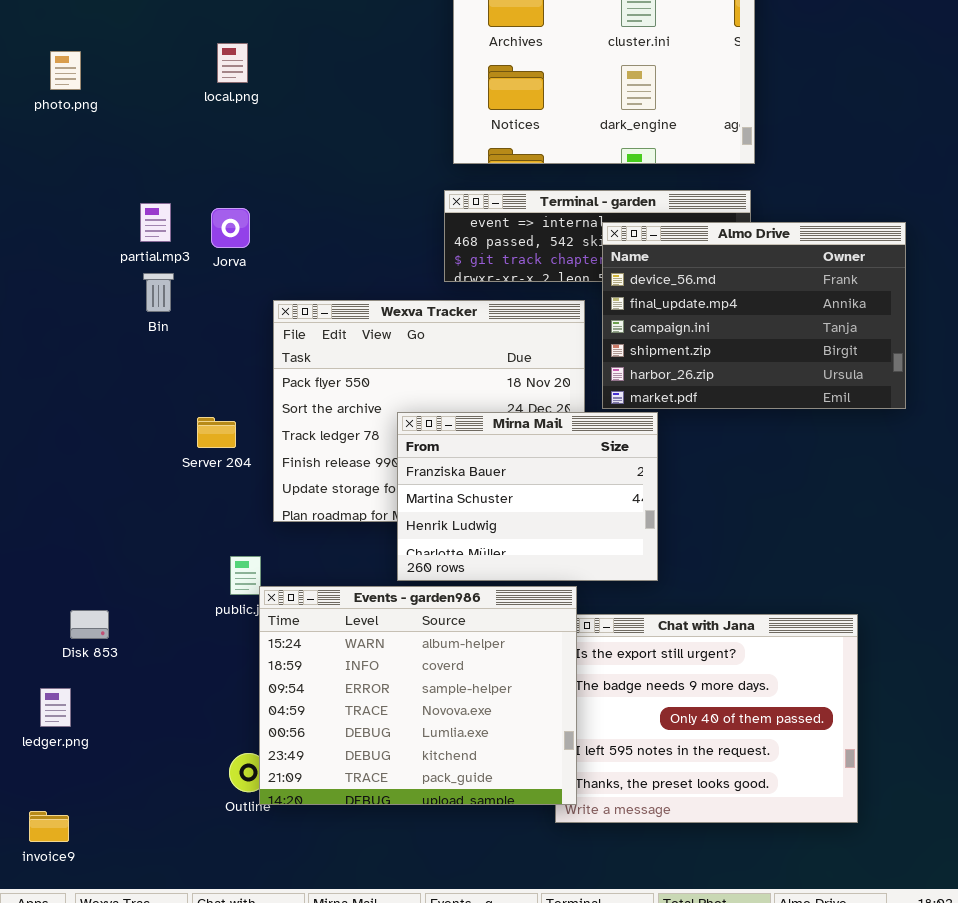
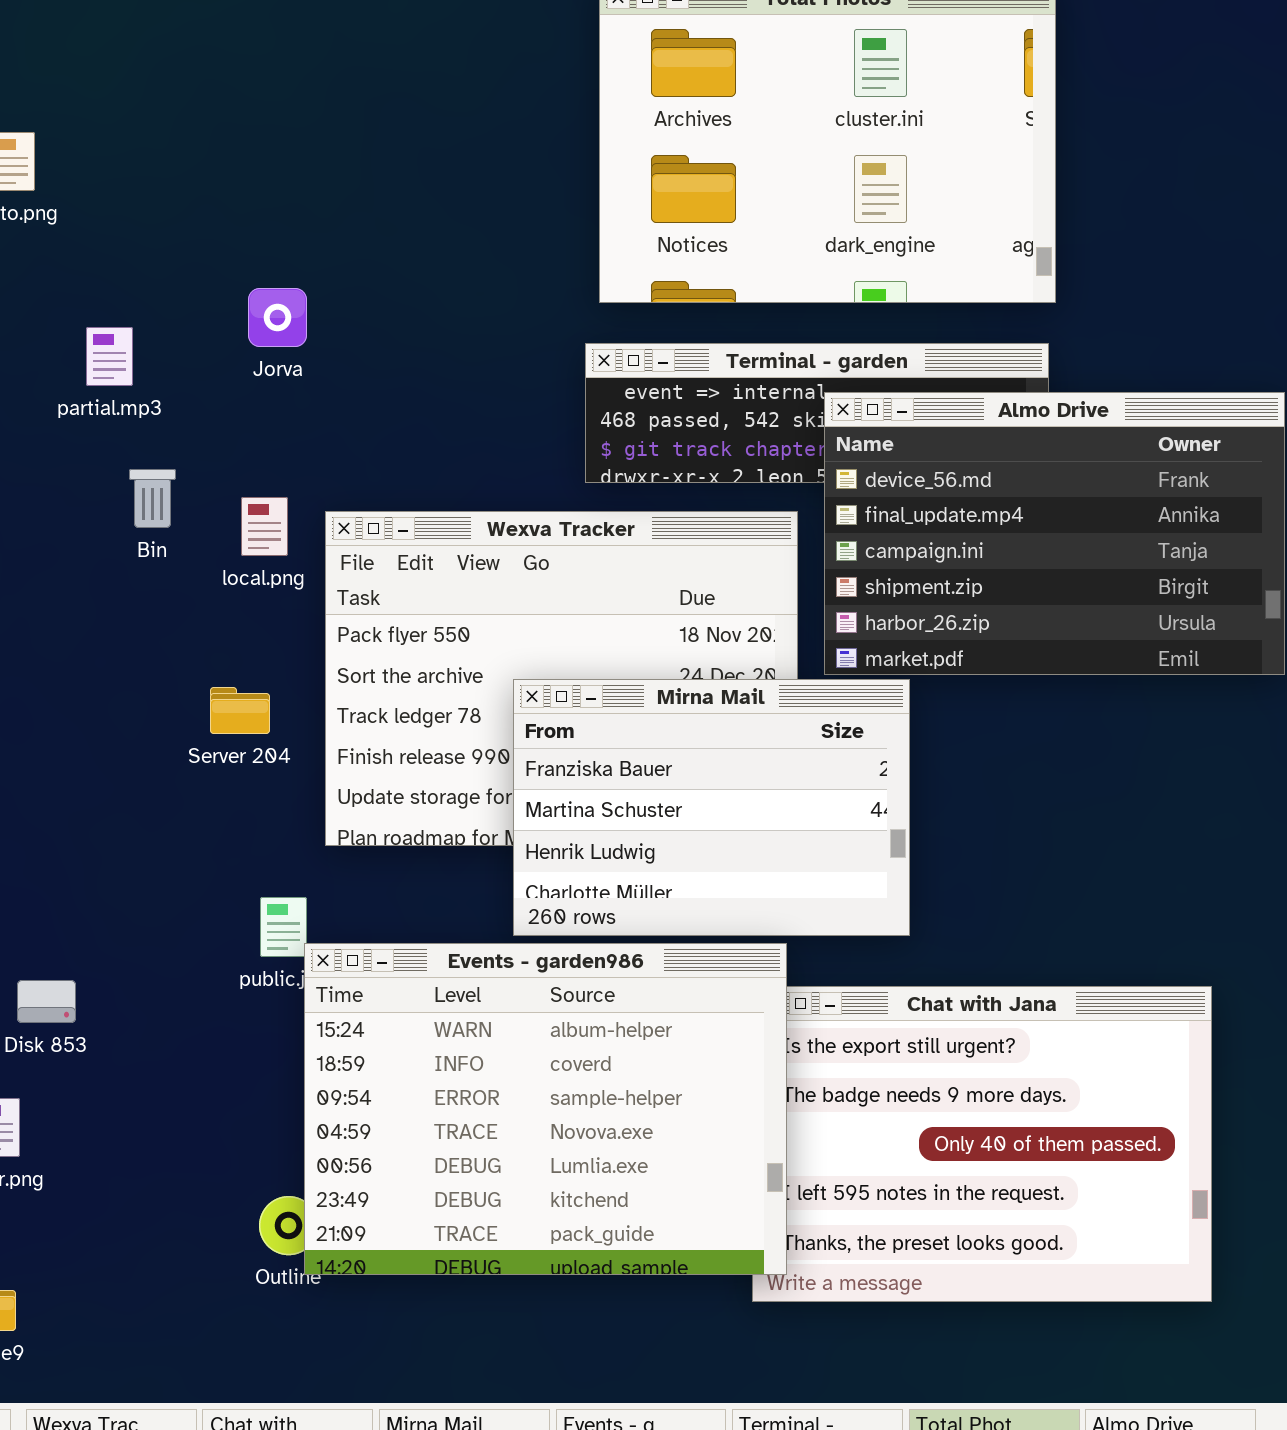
local.png: [217,43,248,83] -> [241,497,288,556], moved
partial.mp3: [140,203,171,242] -> [86,327,133,386], moved
Jorva: [211,208,250,248] -> [248,288,307,347], moved

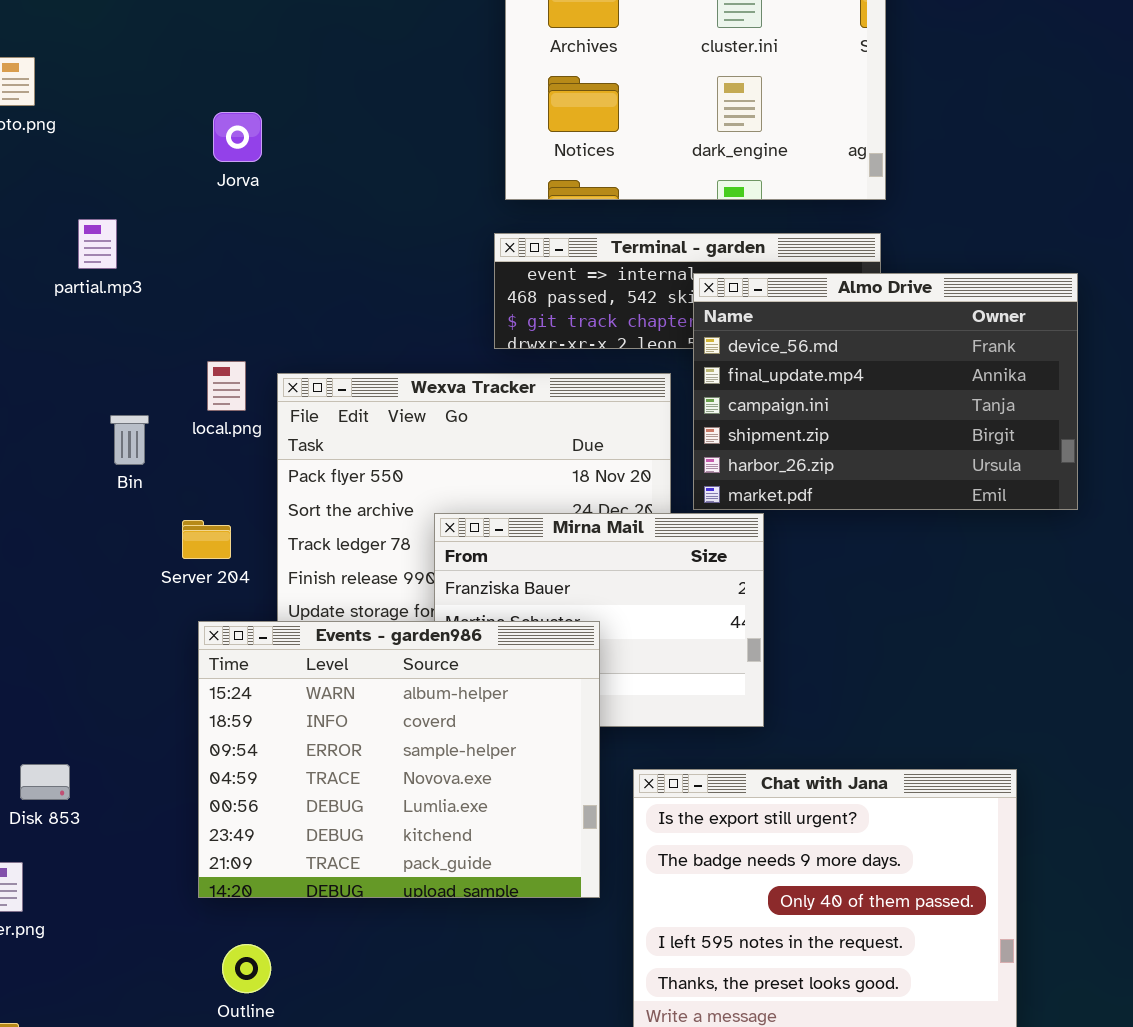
Jorva: [248,288,307,347] -> [213,112,262,162], moved
Bin: [129,469,176,528] -> [110,415,149,465], moved
Events - garden986: [304,943,787,1275] -> [198,621,600,898], moved

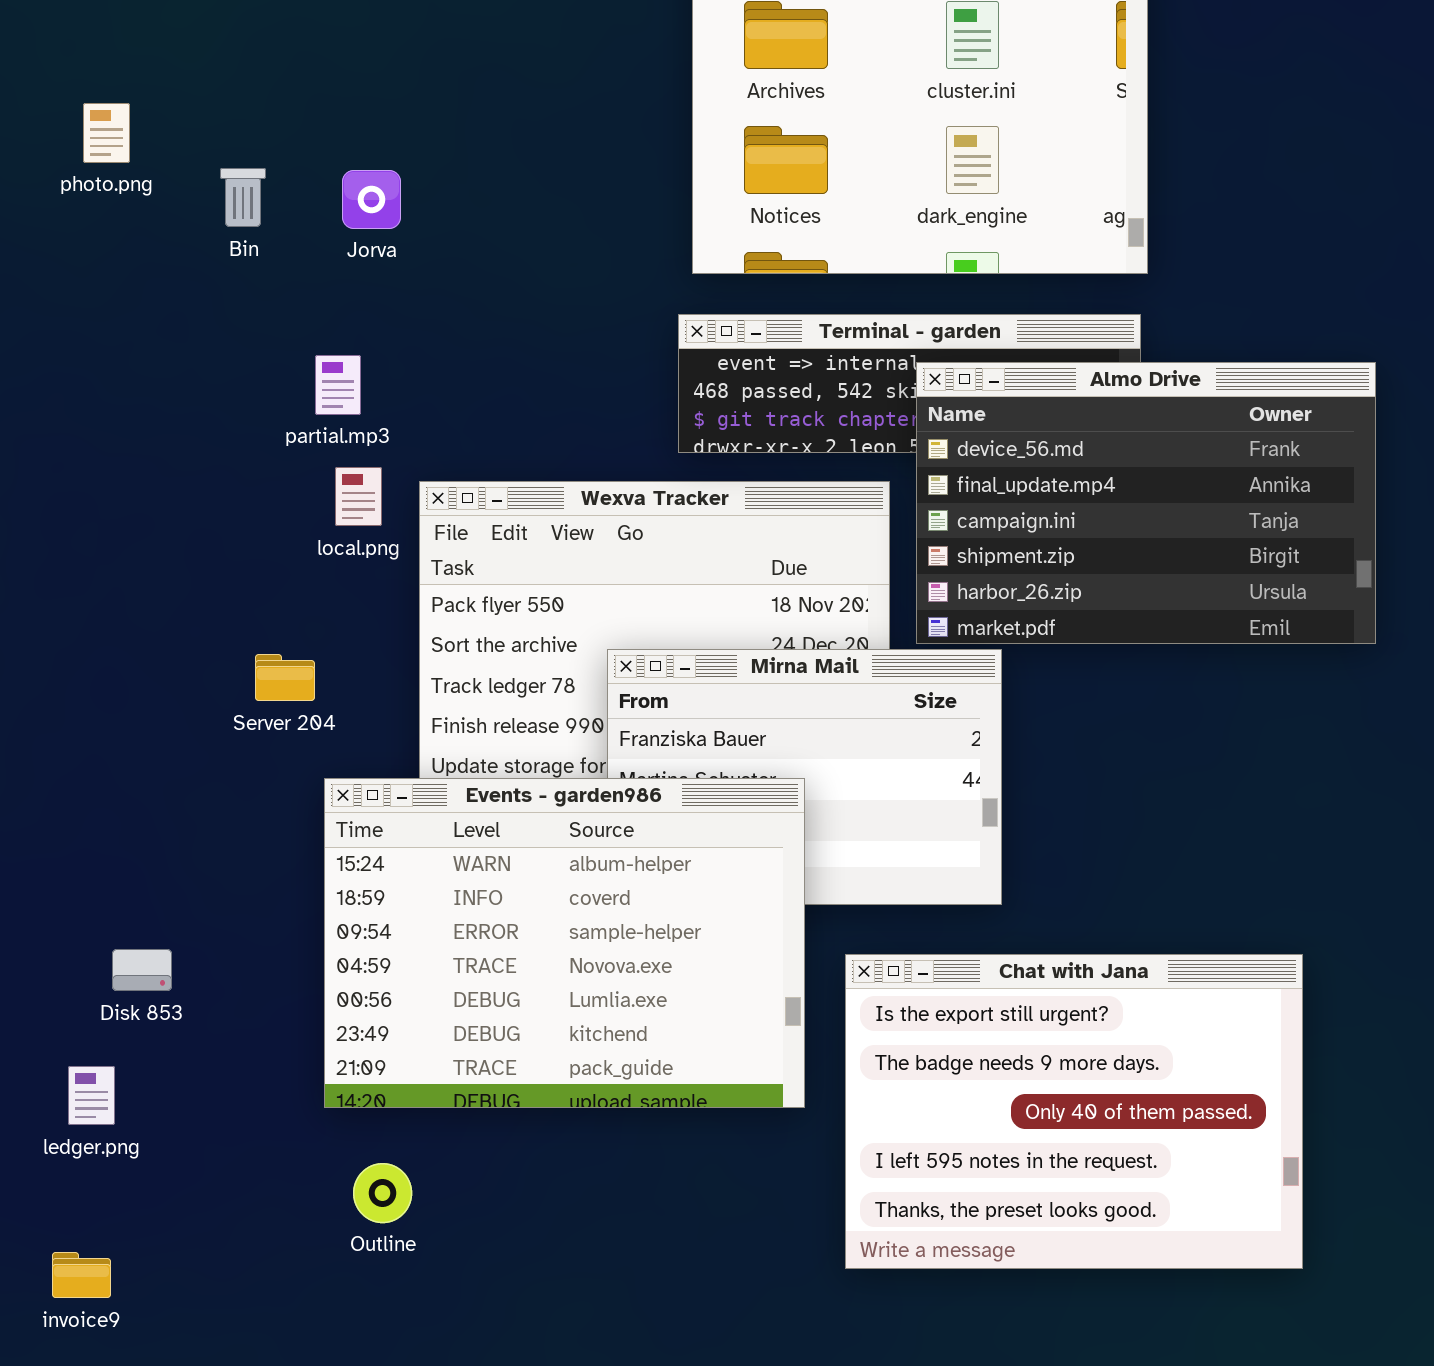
partial.mp3: [78,219,117,269] -> [315,355,361,415], moved
Bin: [110,415,149,465] -> [220,168,266,227], moved
Server 204: [182,520,231,559] -> [255,654,315,701], moved

